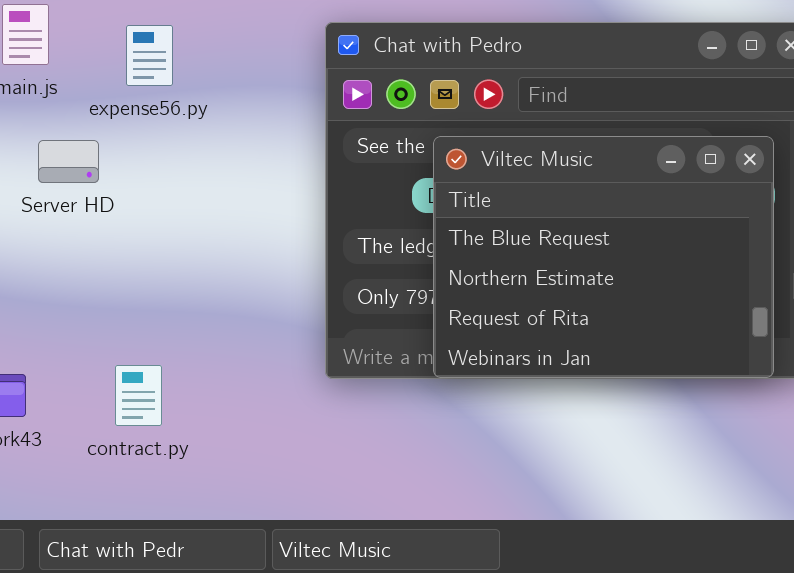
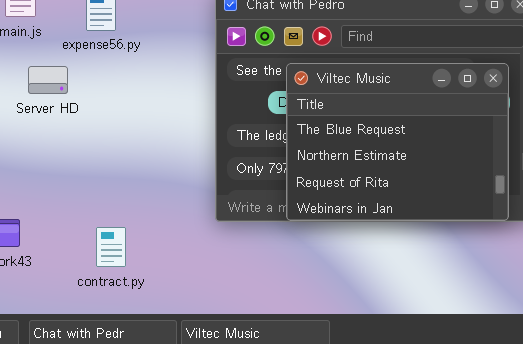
contract.py: [115,365,162,426] -> [96,227,126,267], moved

